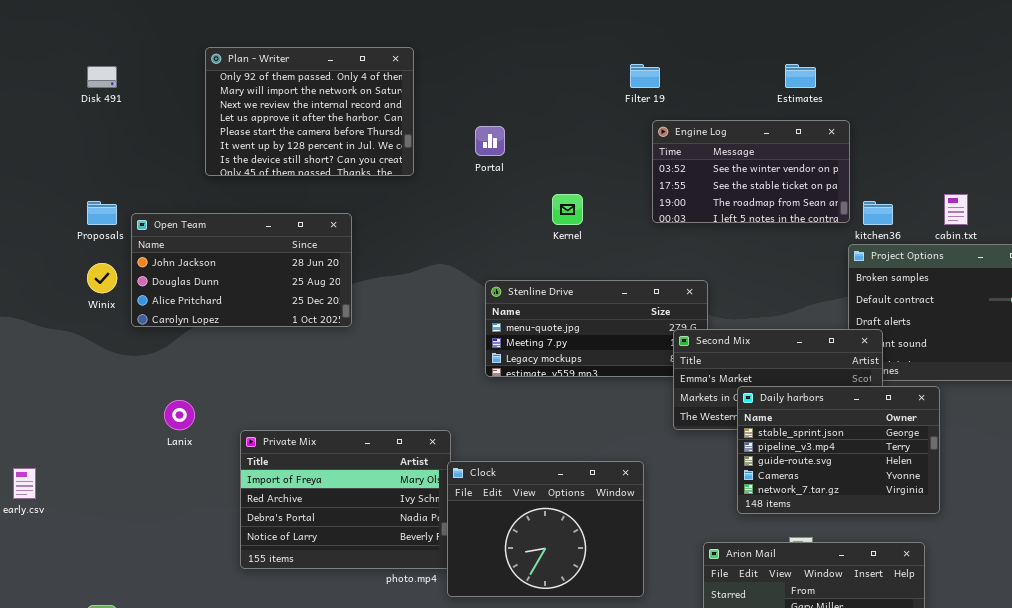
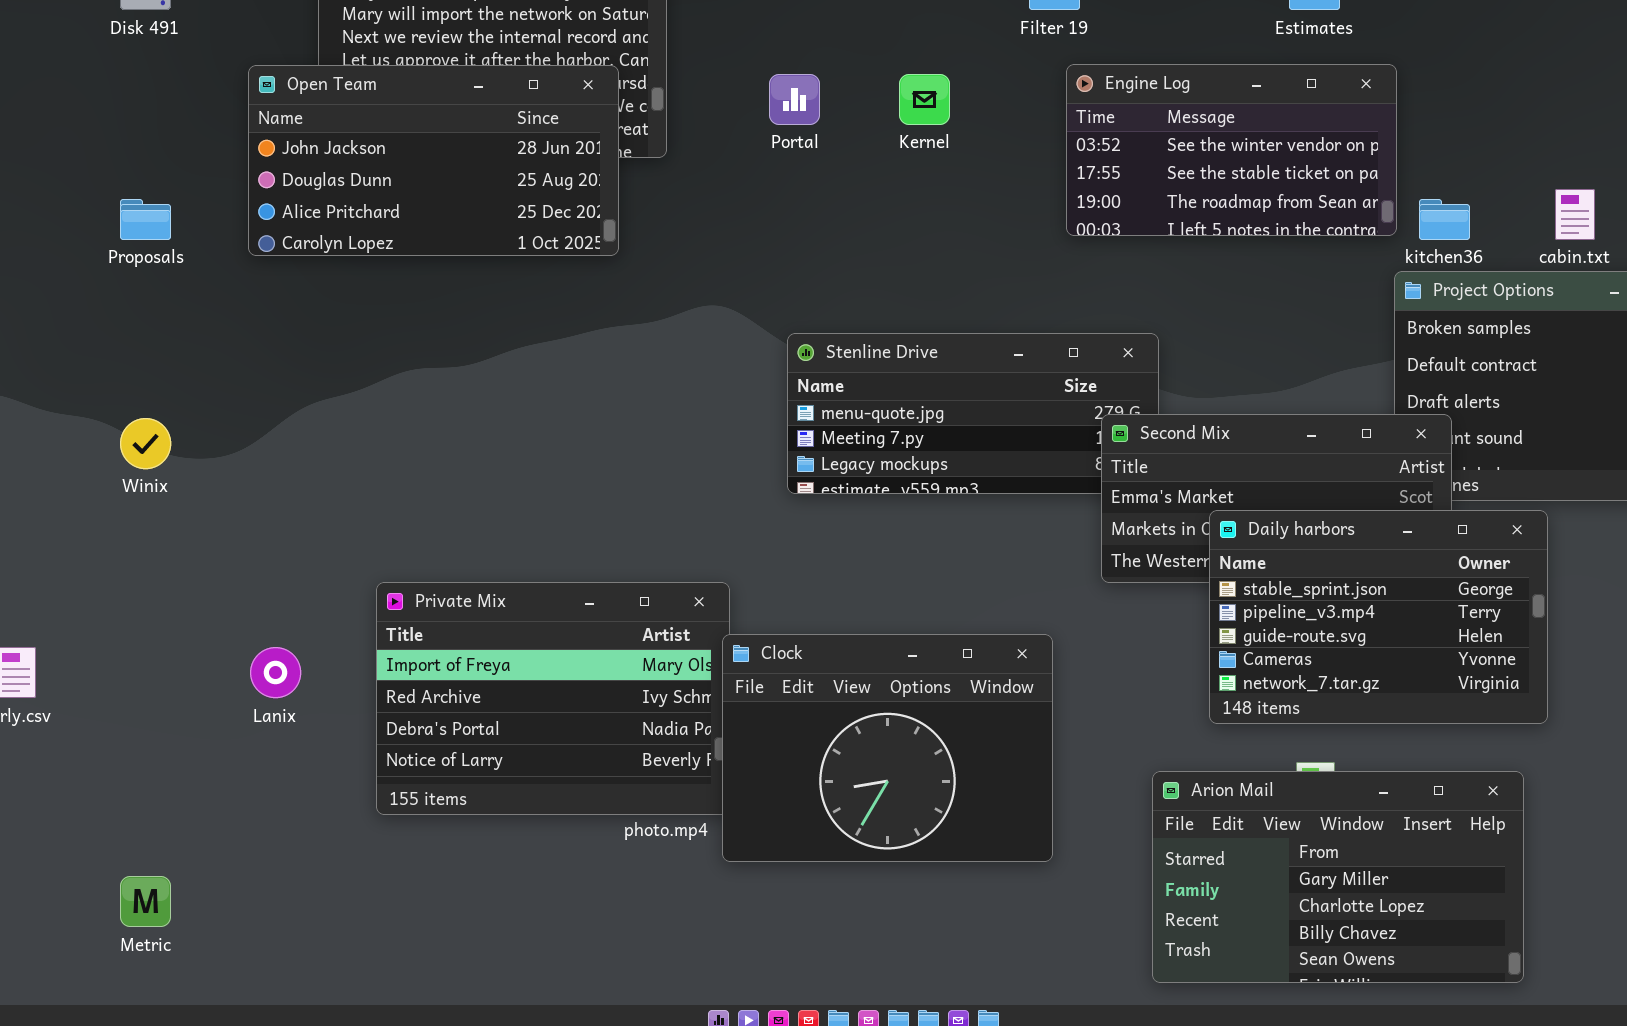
Kernel: [552,194,583,225] -> [899,74,950,125], moved
Open Team: [131,213,352,327] -> [248,65,619,256], moved
Winix: [87,263,117,293] -> [120,418,171,469], moved
Lanix: [164,400,195,430] -> [250,647,301,698], moved

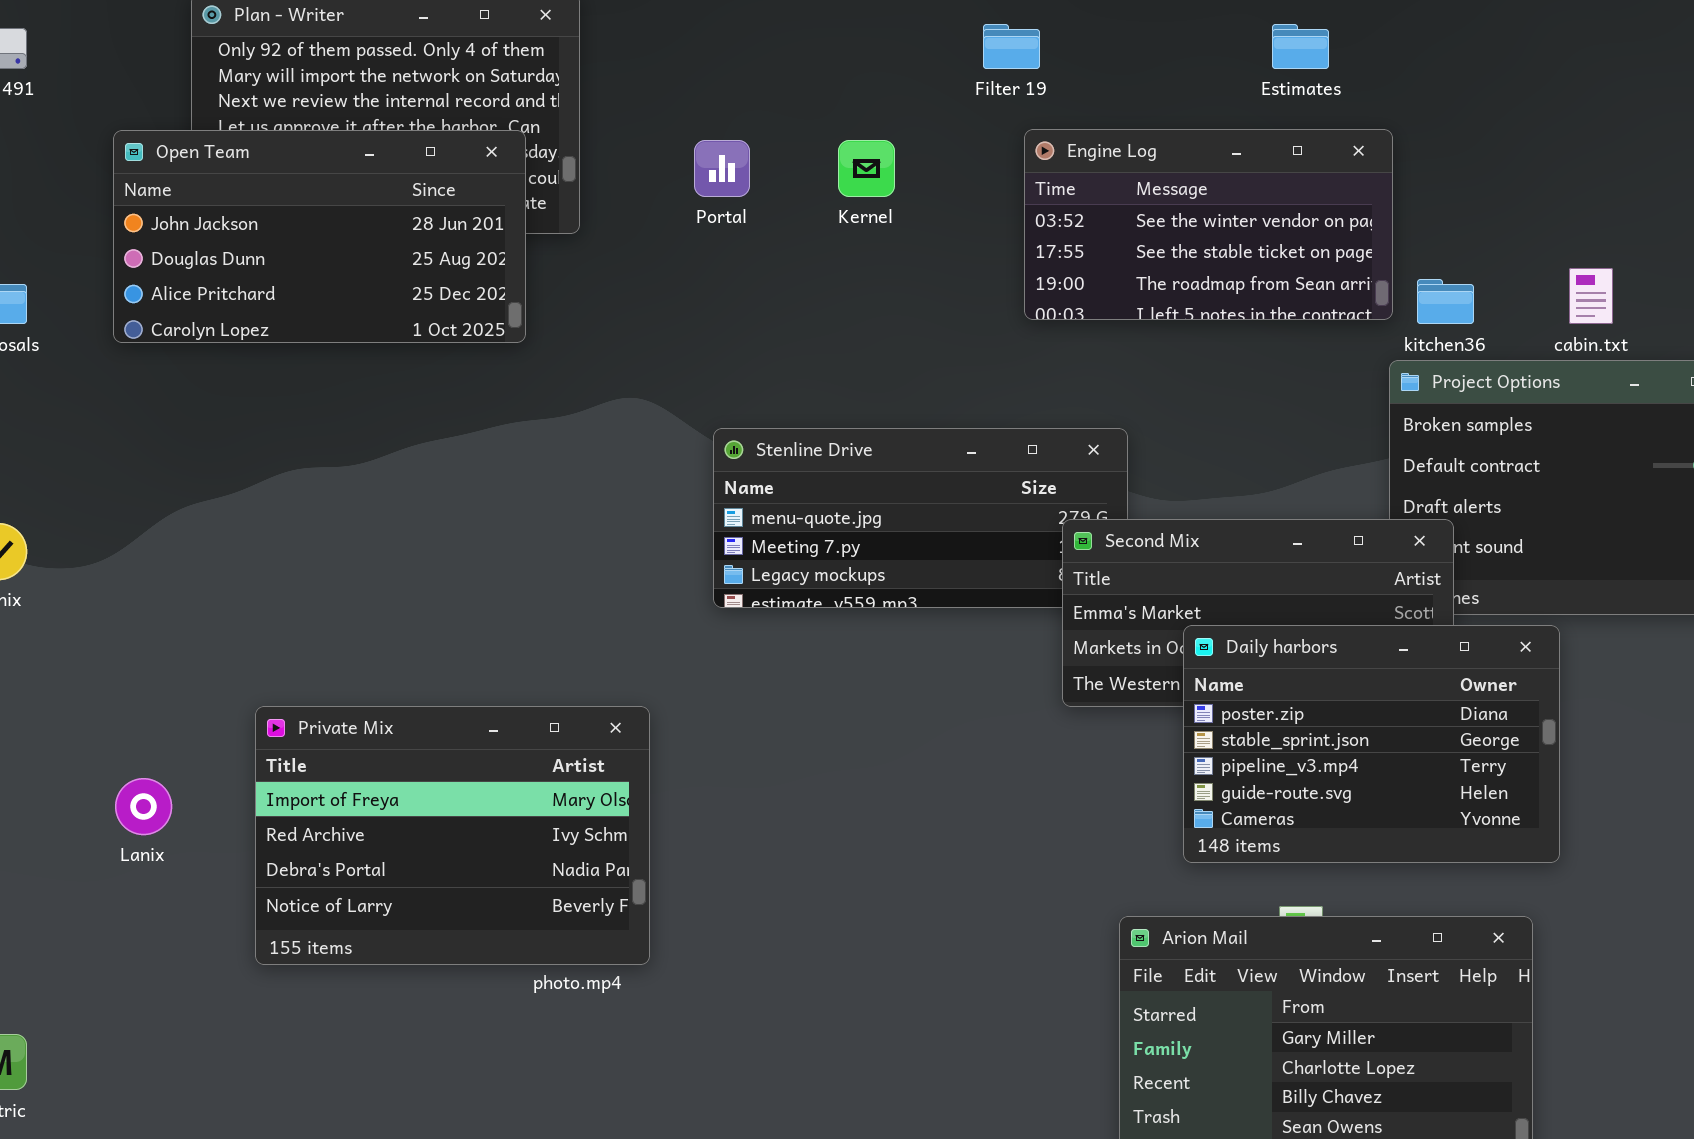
Daily harbors: [1209,510,1548,724] -> [1183,625,1560,863], scrolled up 1 row
Clock: [722,634,1053,862] -> none, closed

